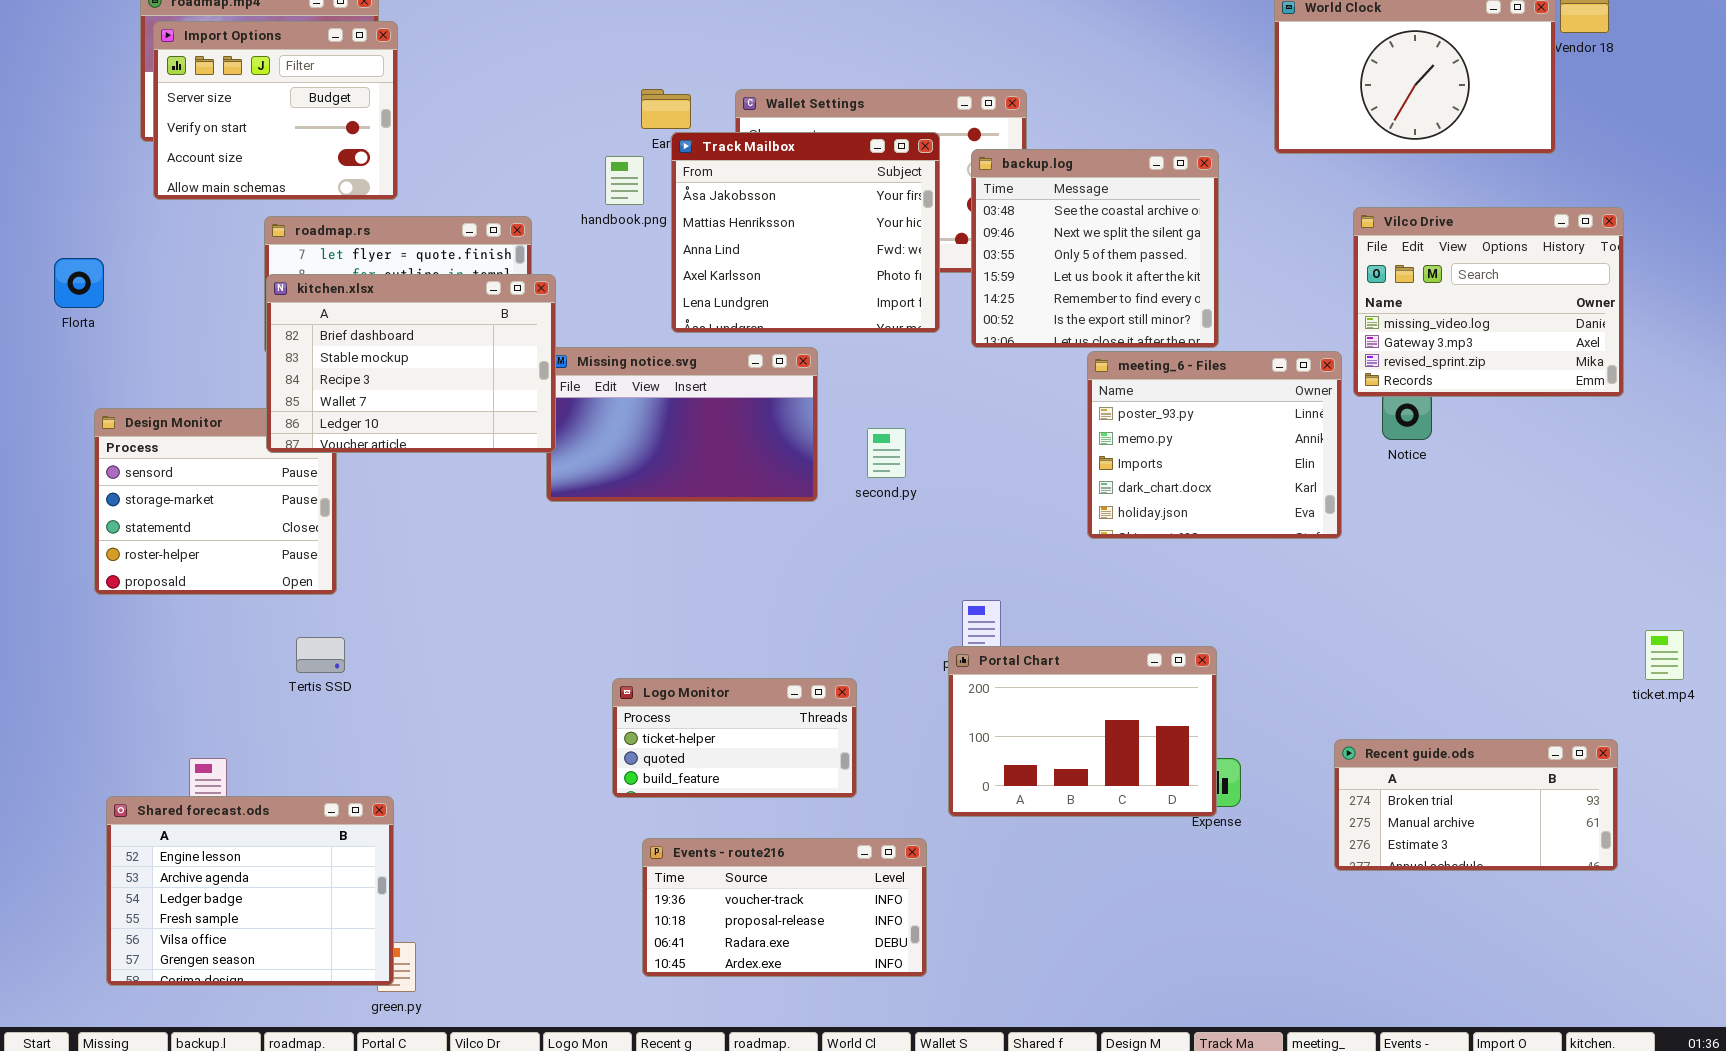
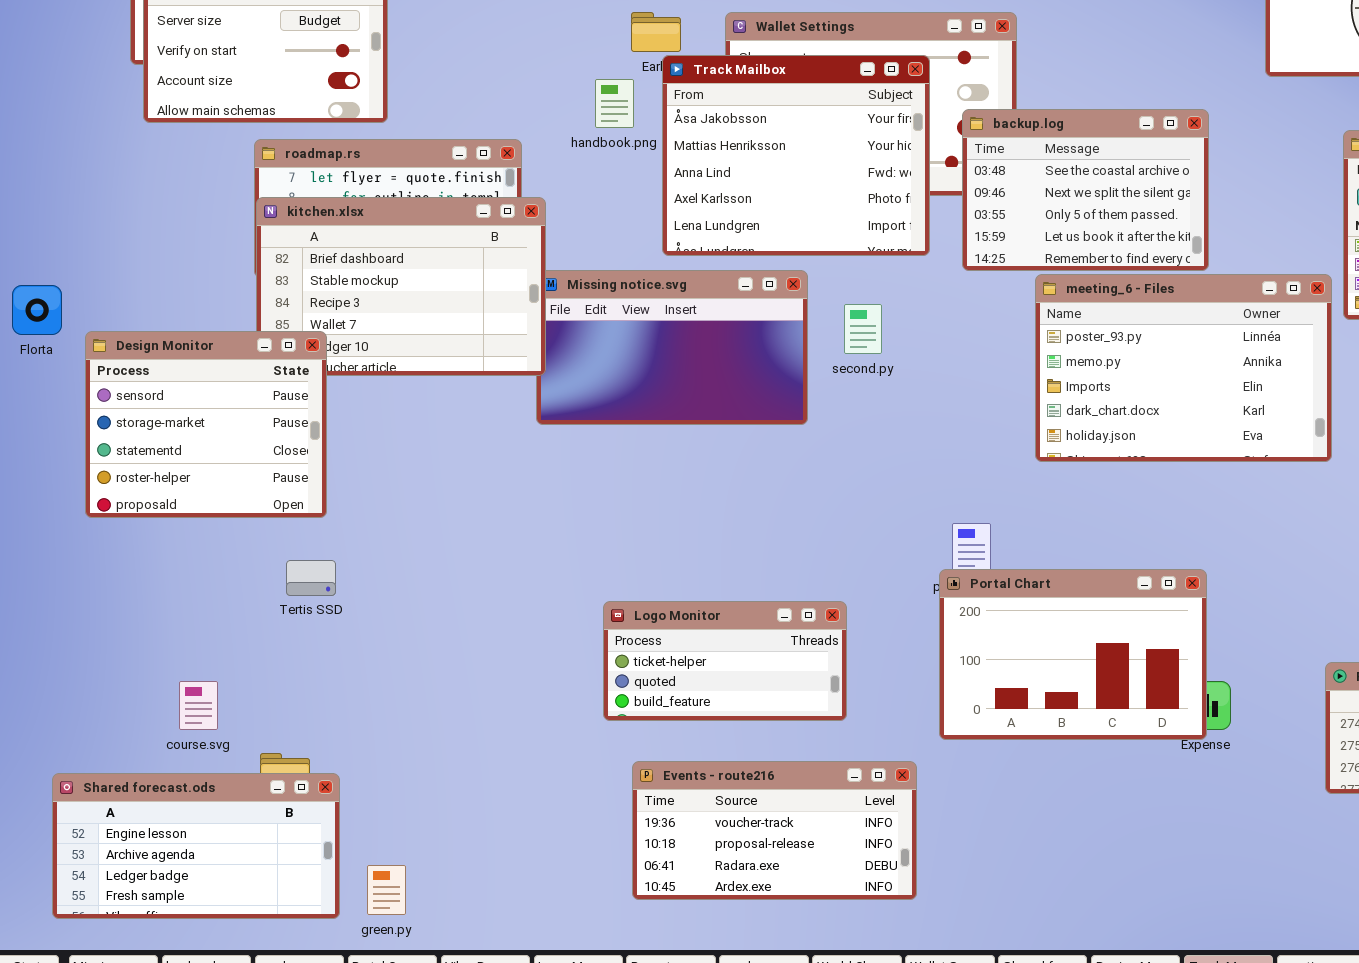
backup.log: [971,149,1219,348] -> [962,109,1209,271], resized
Florta: [54,258,104,308] -> [12,285,62,335], moved
meeting_6 - Files: [1087,351,1342,539] -> [1035,274,1332,462], resized
Design Monitor: [94,408,337,595] -> [85,331,327,518], raised
second.py: [867,428,906,478] -> [844,304,882,354], moved
Shared forecast.ods: [106,796,394,986] -> [52,773,340,919], moved, resized

